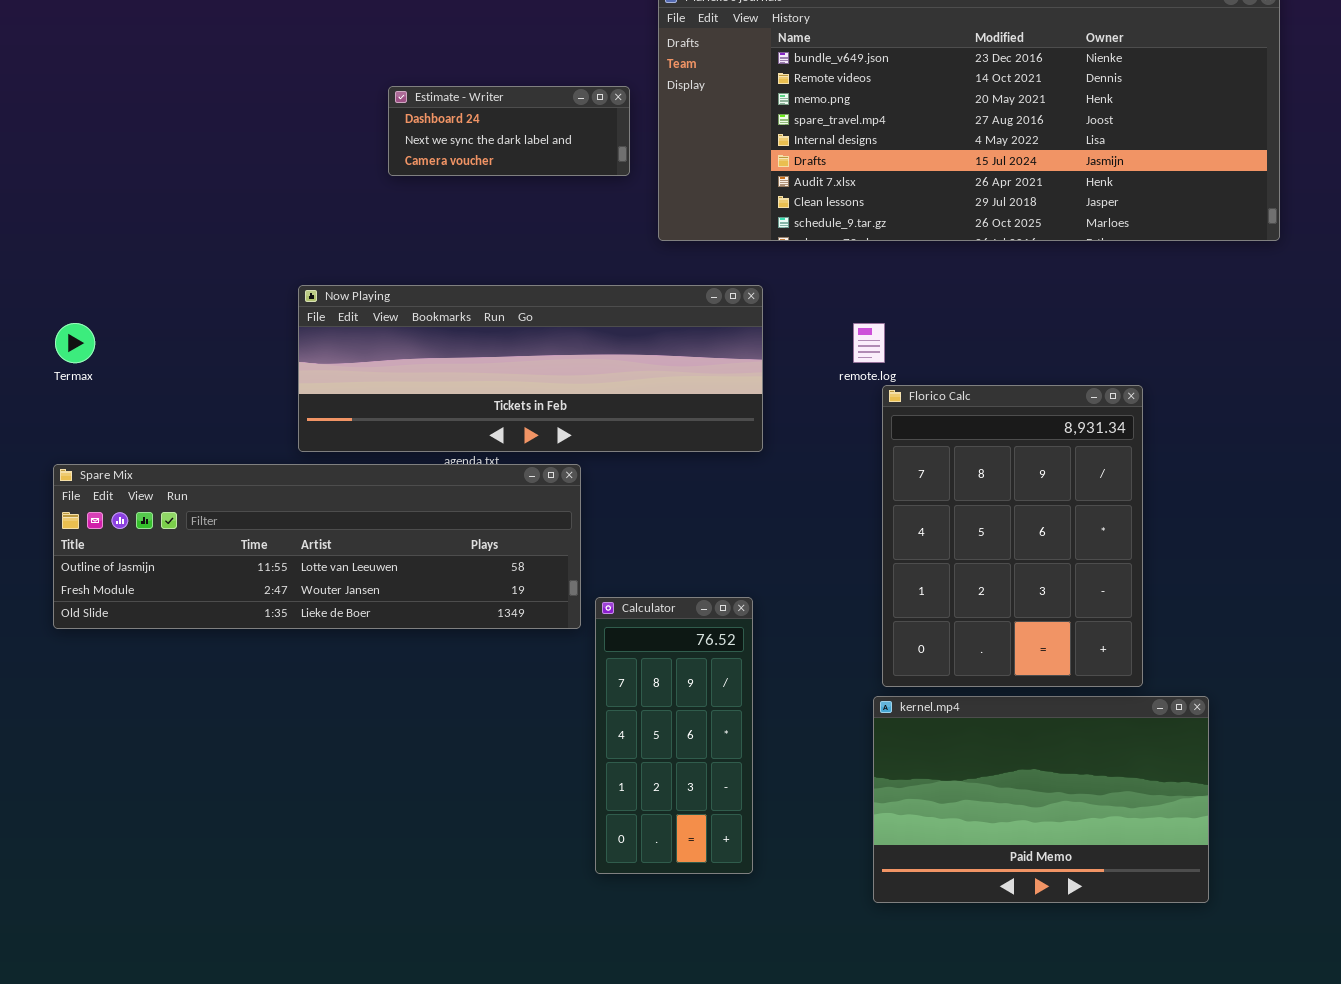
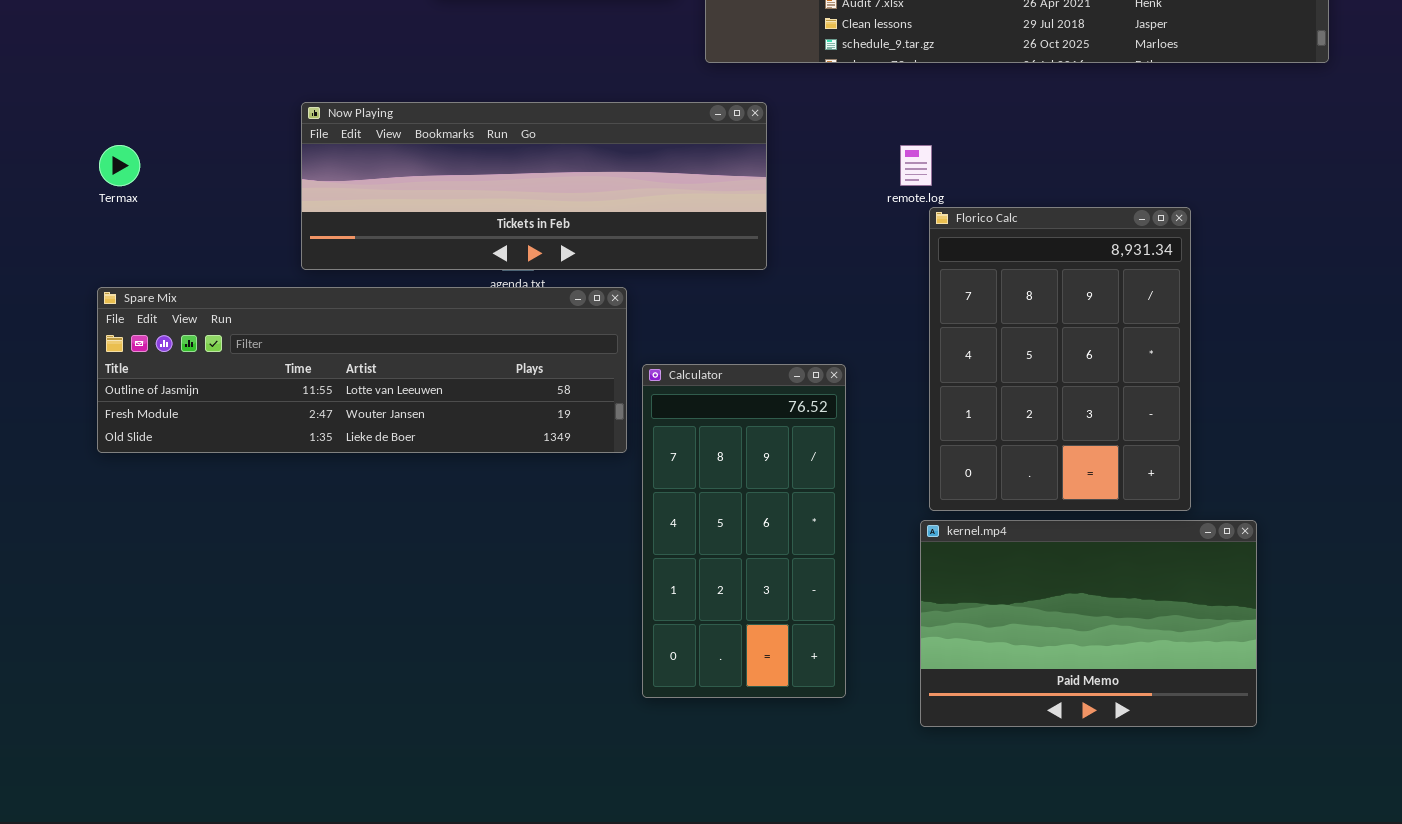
Now Playing: [298,285,763,452] -> [301,102,767,270], moved
Calculator: [595,597,753,874] -> [642,364,846,698], resized

